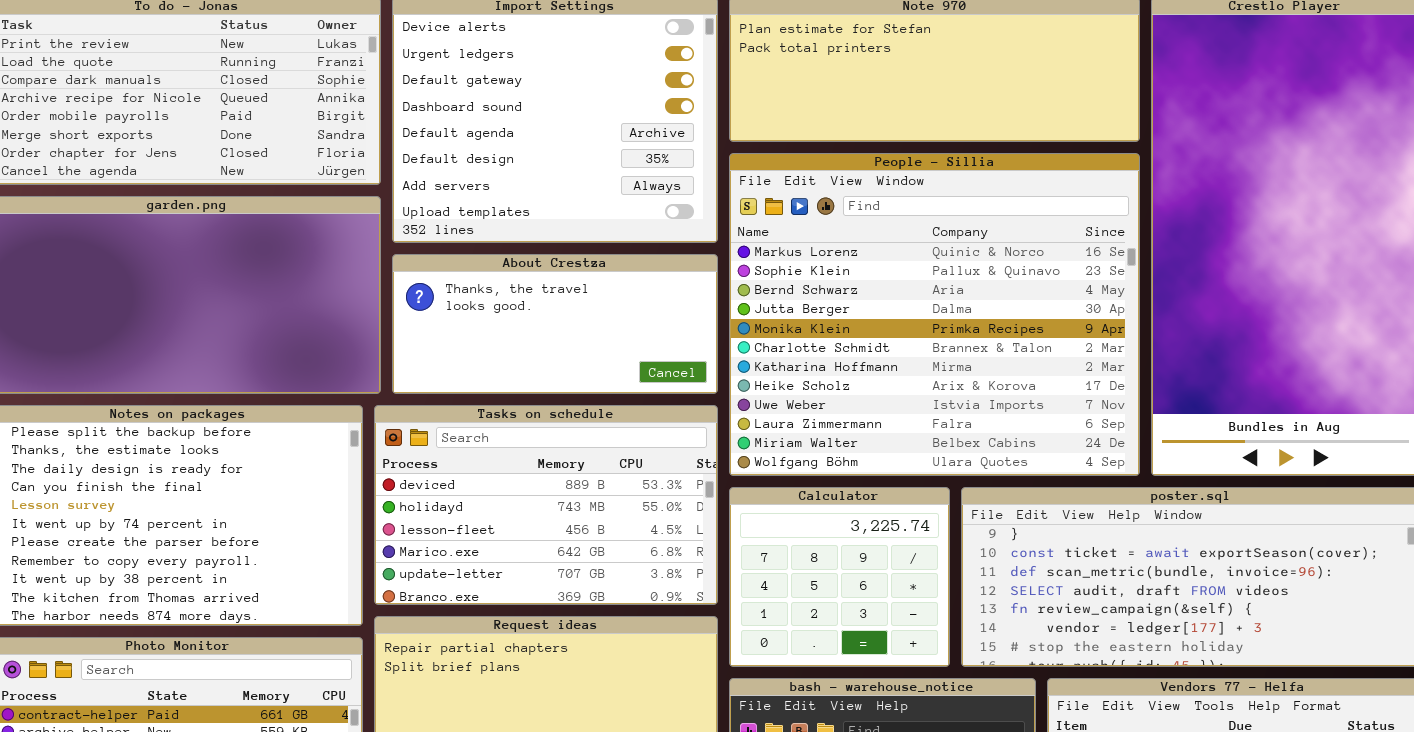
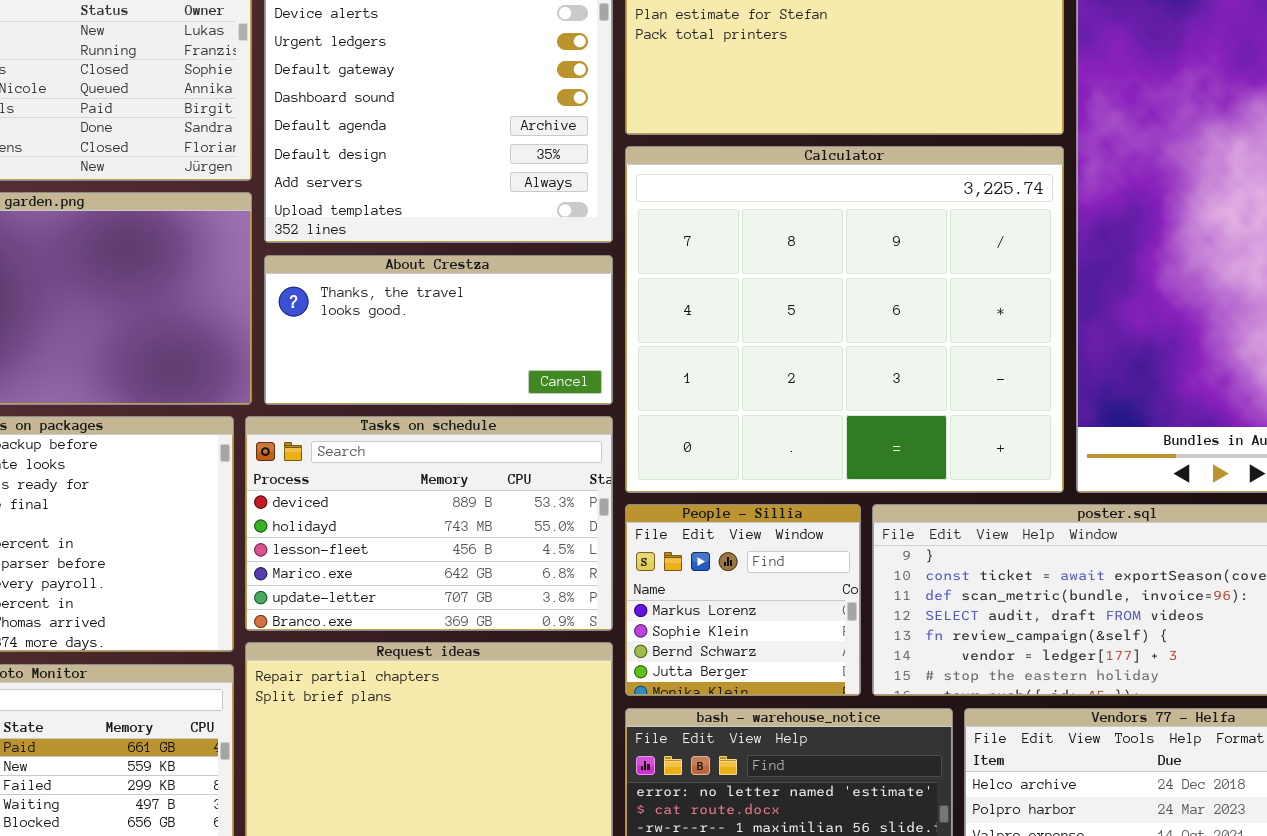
People - Sillia: [729,153,1140,476] -> [625,504,861,696], moved, resized
Calculator: [729,487,950,667] -> [625,146,1064,493], moved, resized

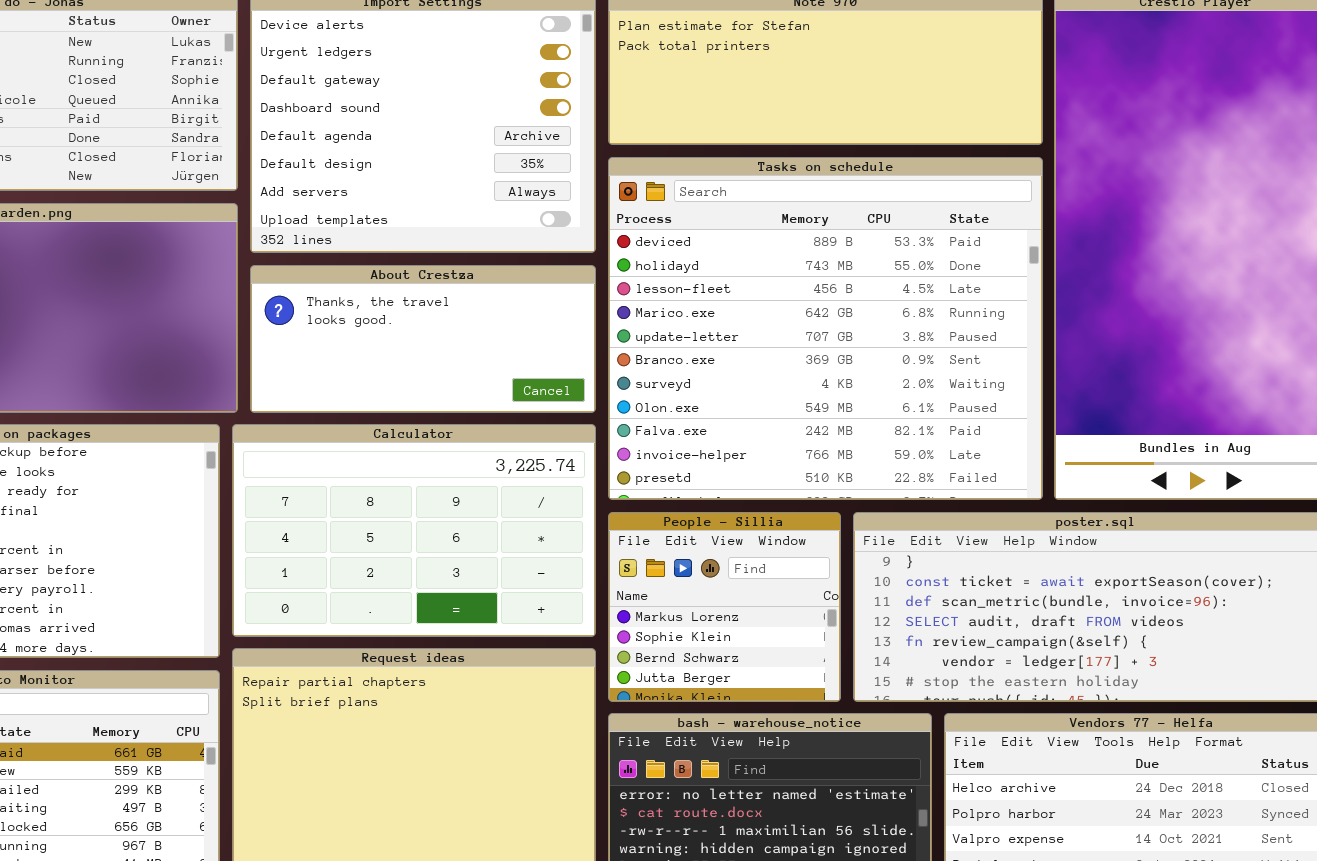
Calculator: [625,146,1064,493] -> [232,424,596,637], moved, resized
Tasks on schedule: [245,416,613,631] -> [608,157,1043,500], moved, resized

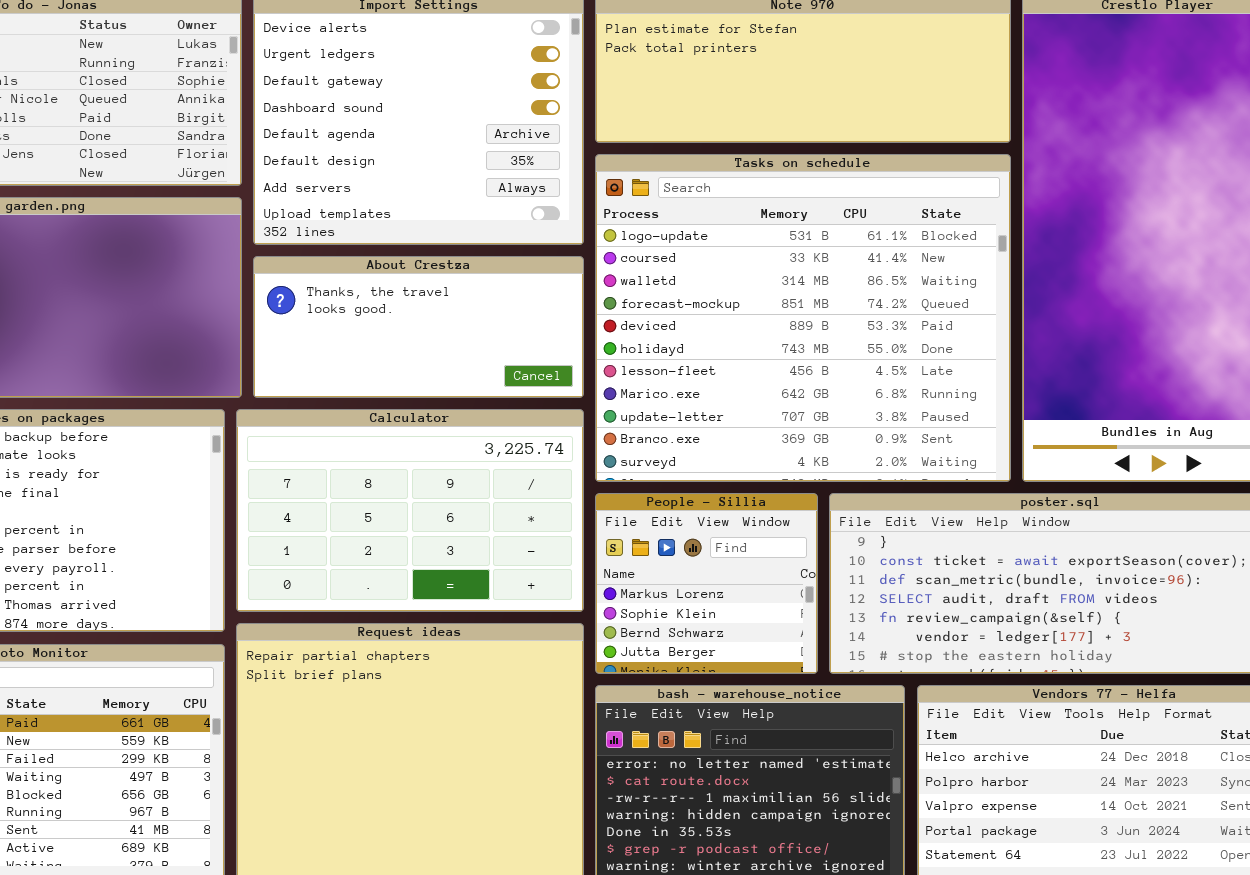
Tasks on schedule: [608,157,1043,500] -> [595,154,1011,482], scrolled up 4 rows

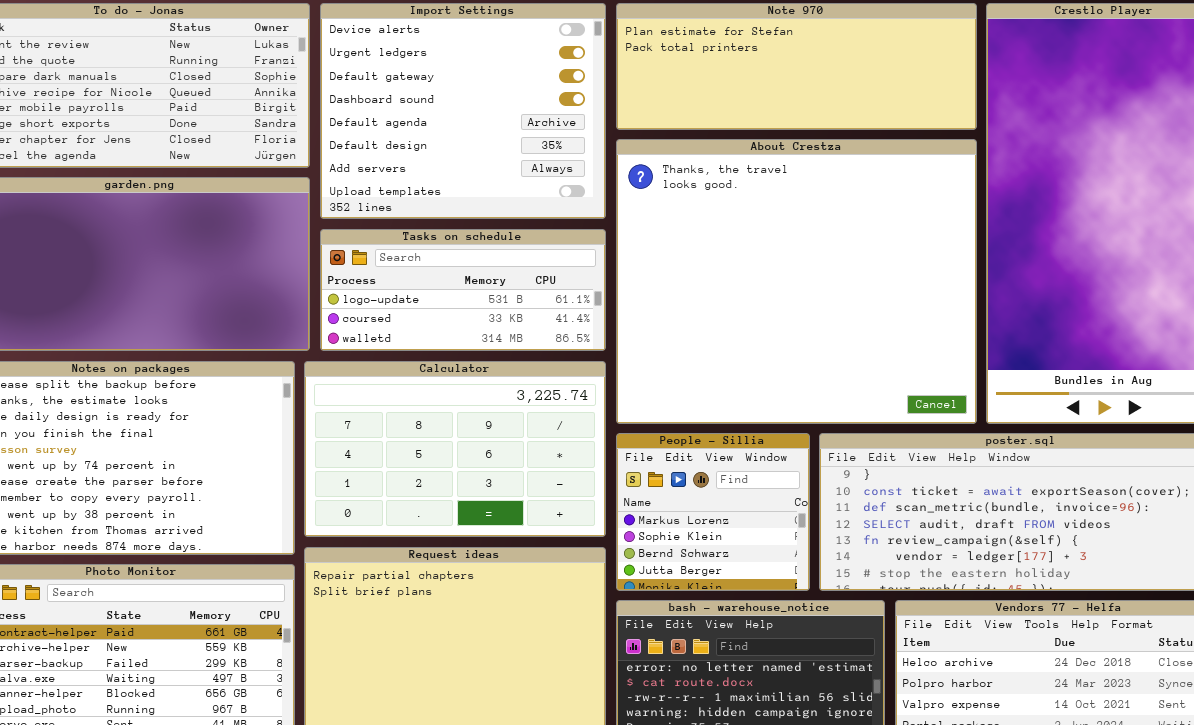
Tasks on schedule: [595,154,1011,482] -> [320,229,606,351], moved, resized
About Crestza: [253,256,584,398] -> [616,139,977,424], moved, resized

